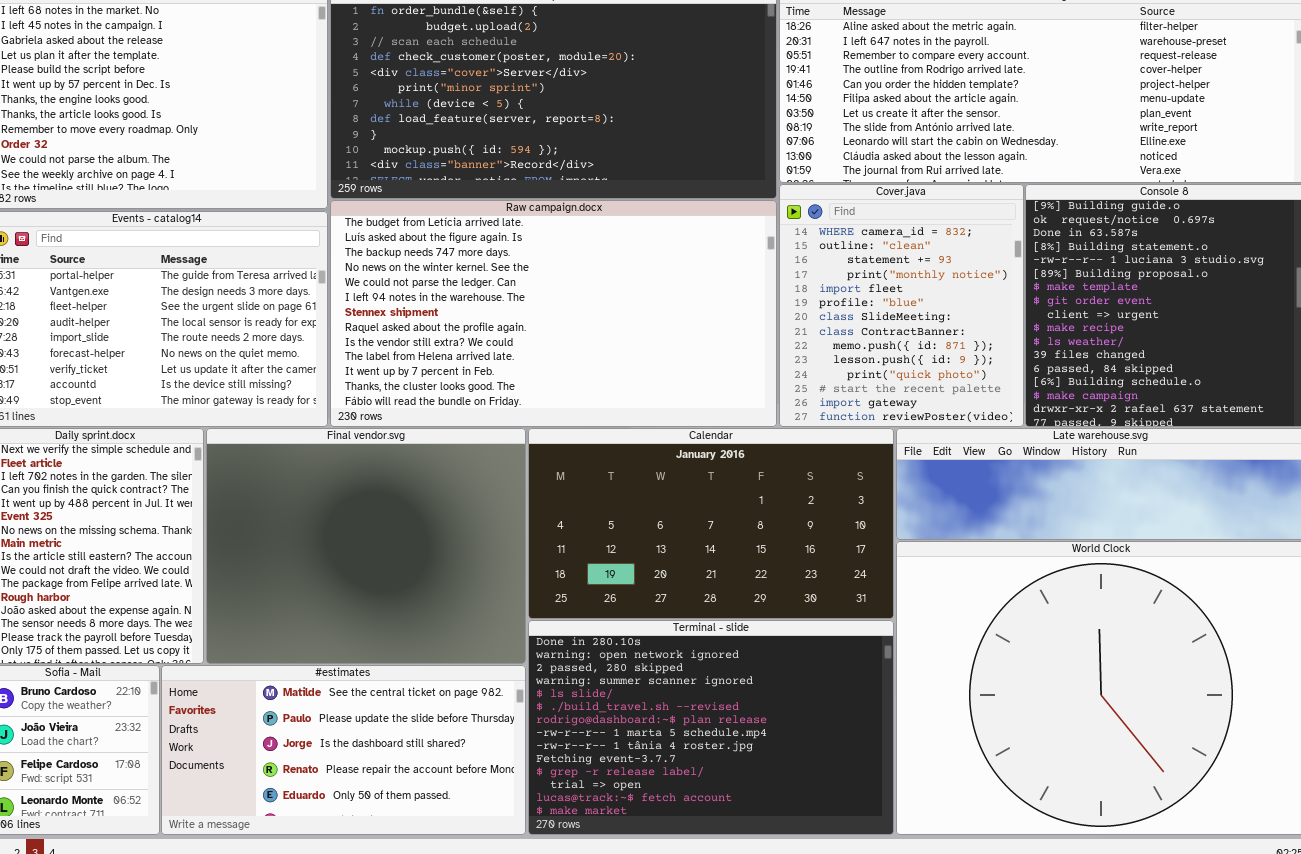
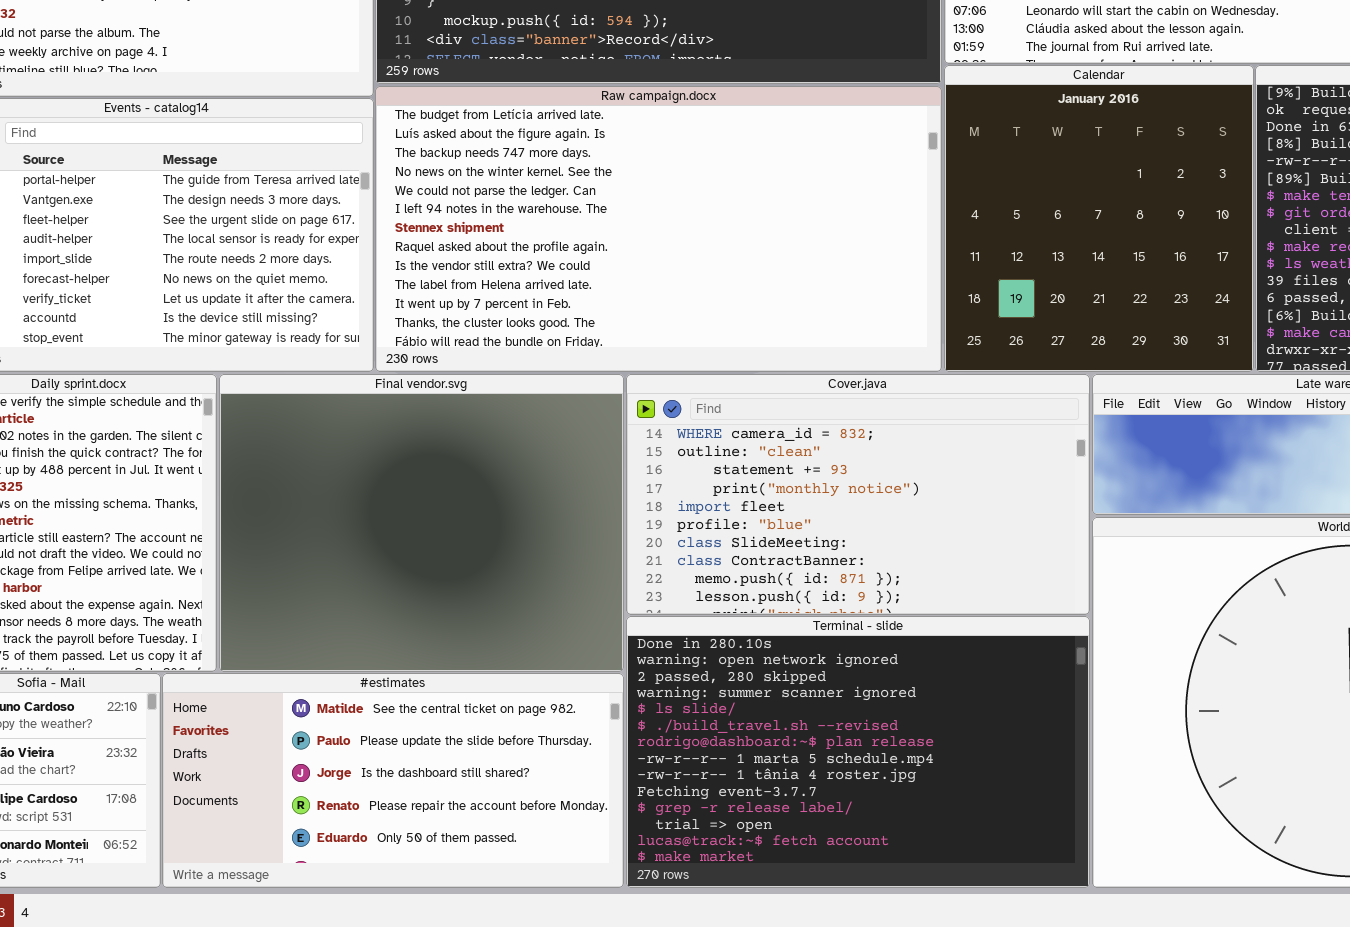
Cover.java: [779,184,1024,427] -> [626,374,1090,615], moved, resized
Calendar: [528,428,894,619] -> [944,65,1254,372], moved, resized

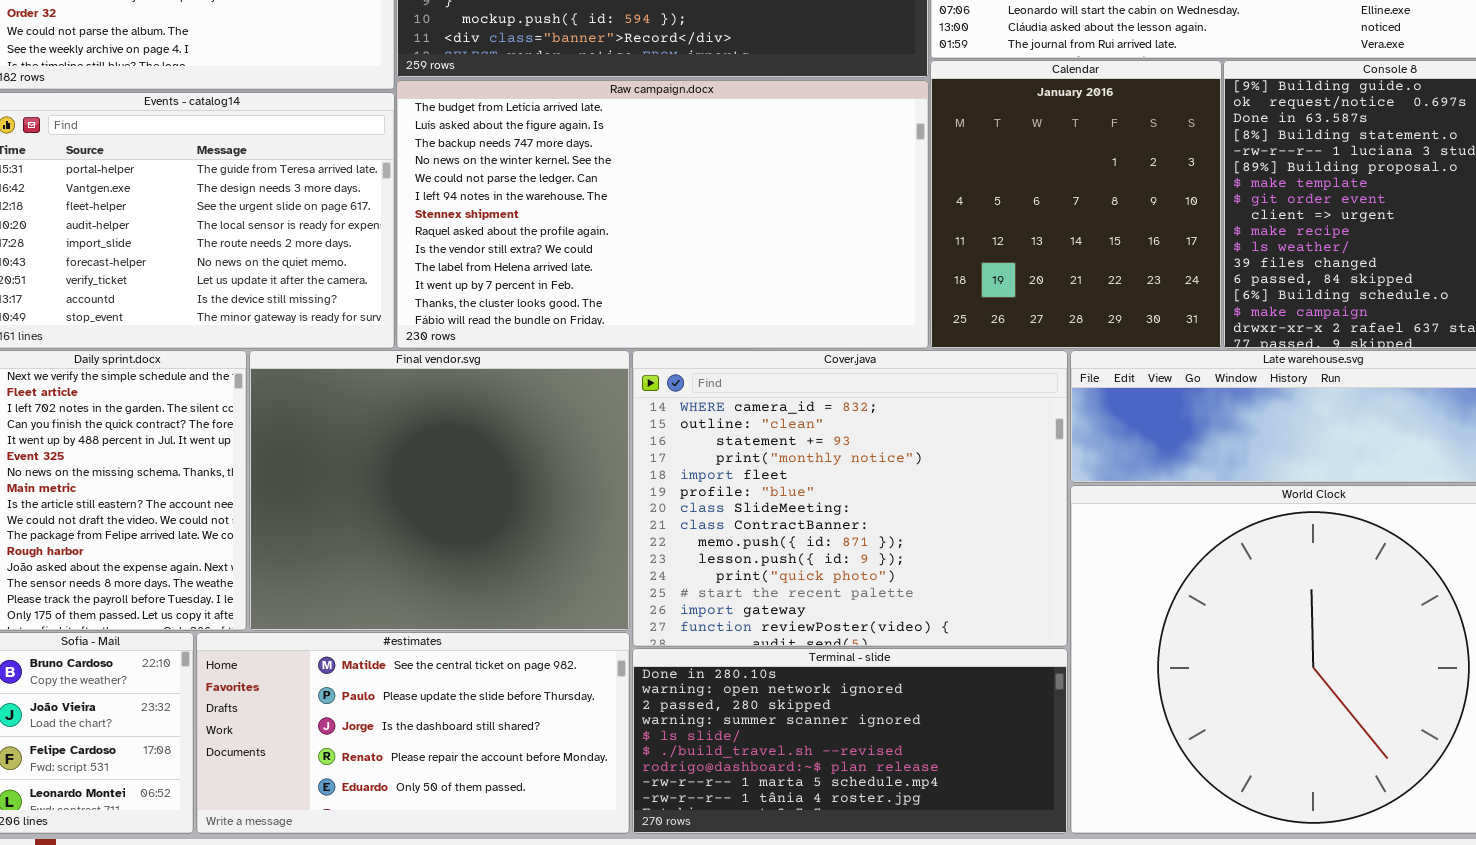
Cover.java: [626,374,1090,615] -> [632,350,1068,647], resized
Terminal - slide: [626,616,1090,888] -> [632,648,1068,834], resized

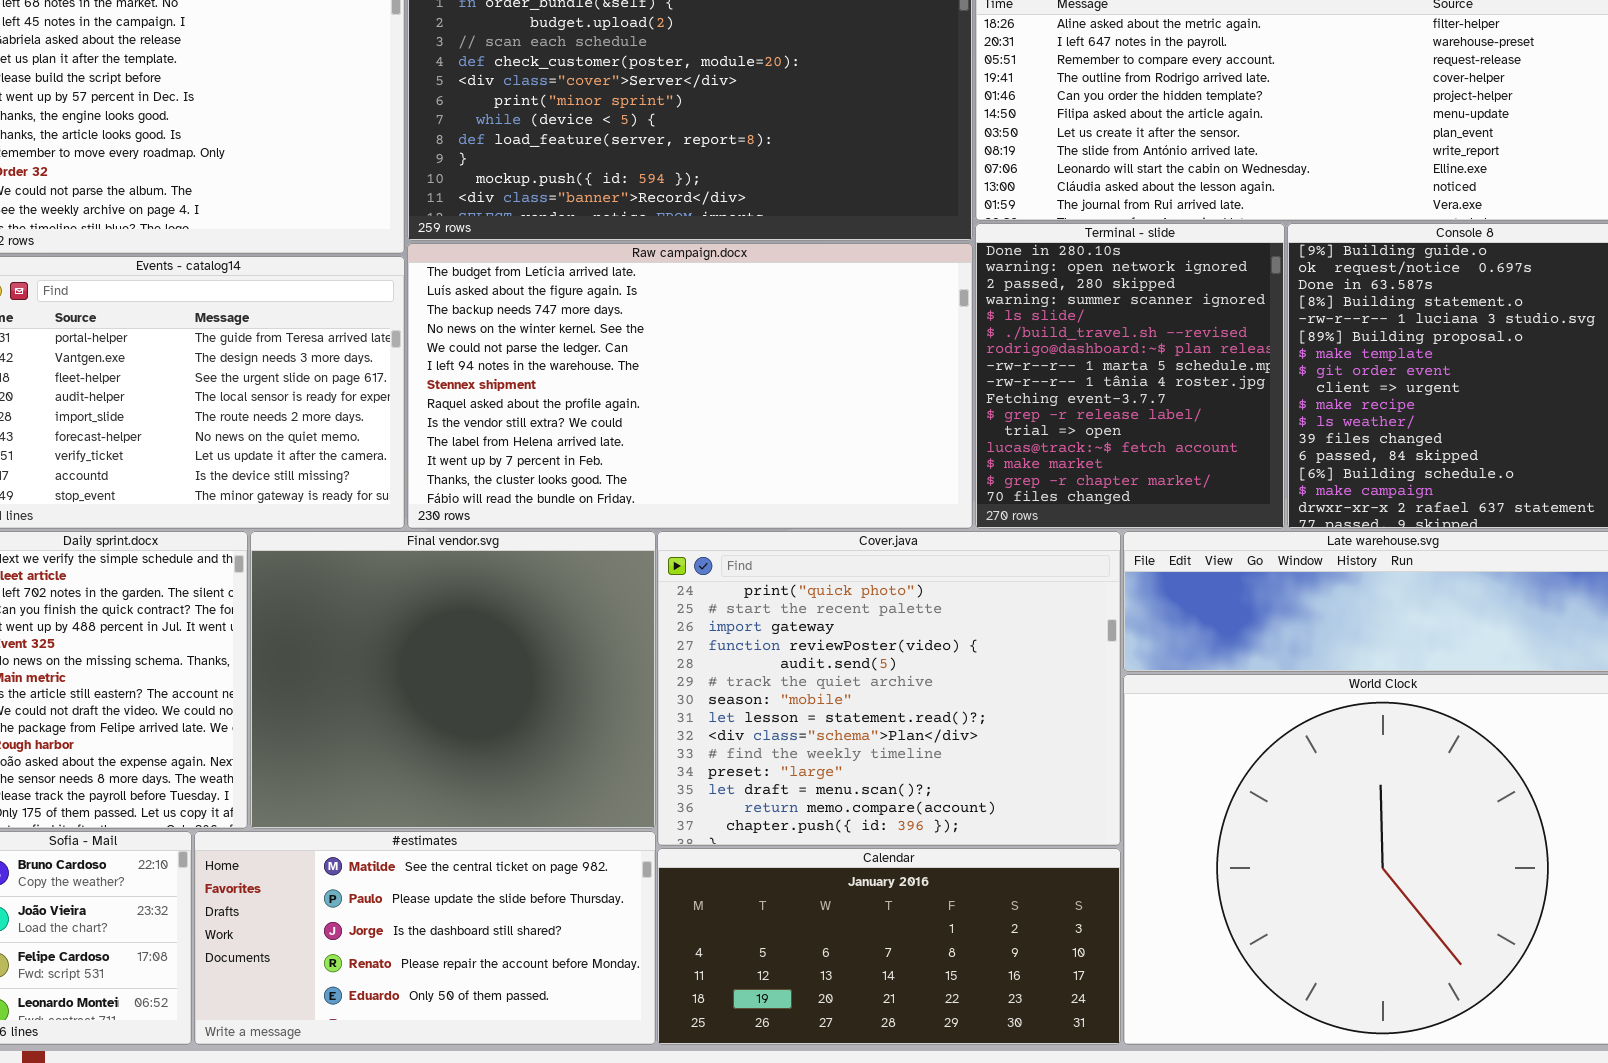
Calendar: [930,60,1222,349] -> [657,848,1121,1045], moved, resized
Cover.java: [632,350,1068,647] -> [657,531,1121,846], scrolled down 10 rows
Terminal - slide: [632,648,1068,834] -> [975,223,1285,529], moved, resized

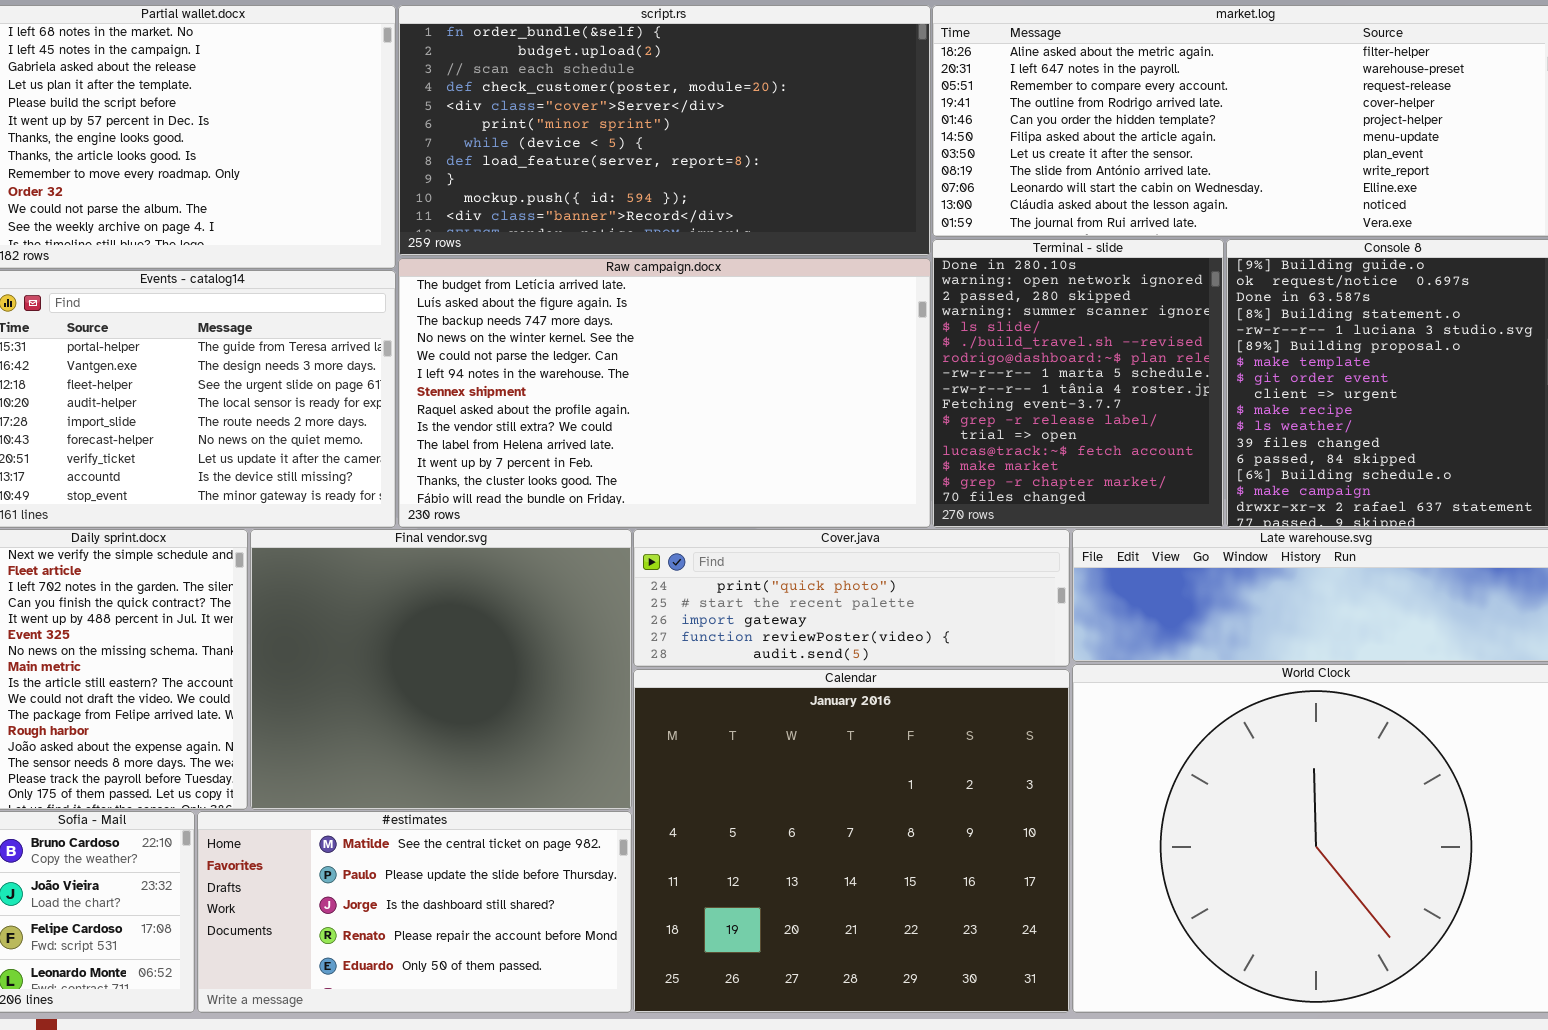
Cover.java: [657,531,1121,846] -> [633,529,1070,667], resized
Calendar: [657,848,1121,1045] -> [633,669,1070,1013], resized

